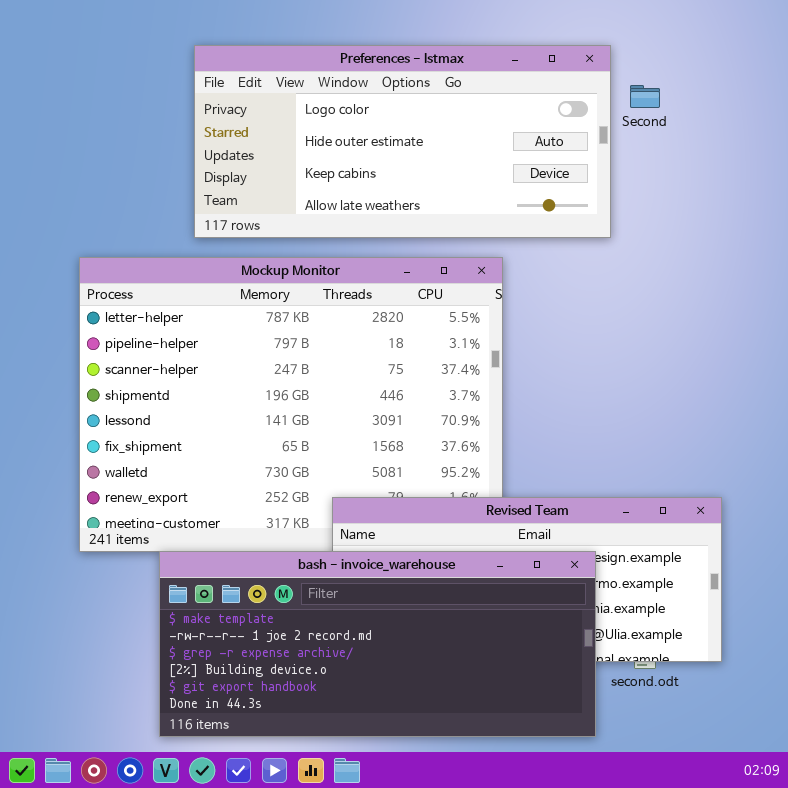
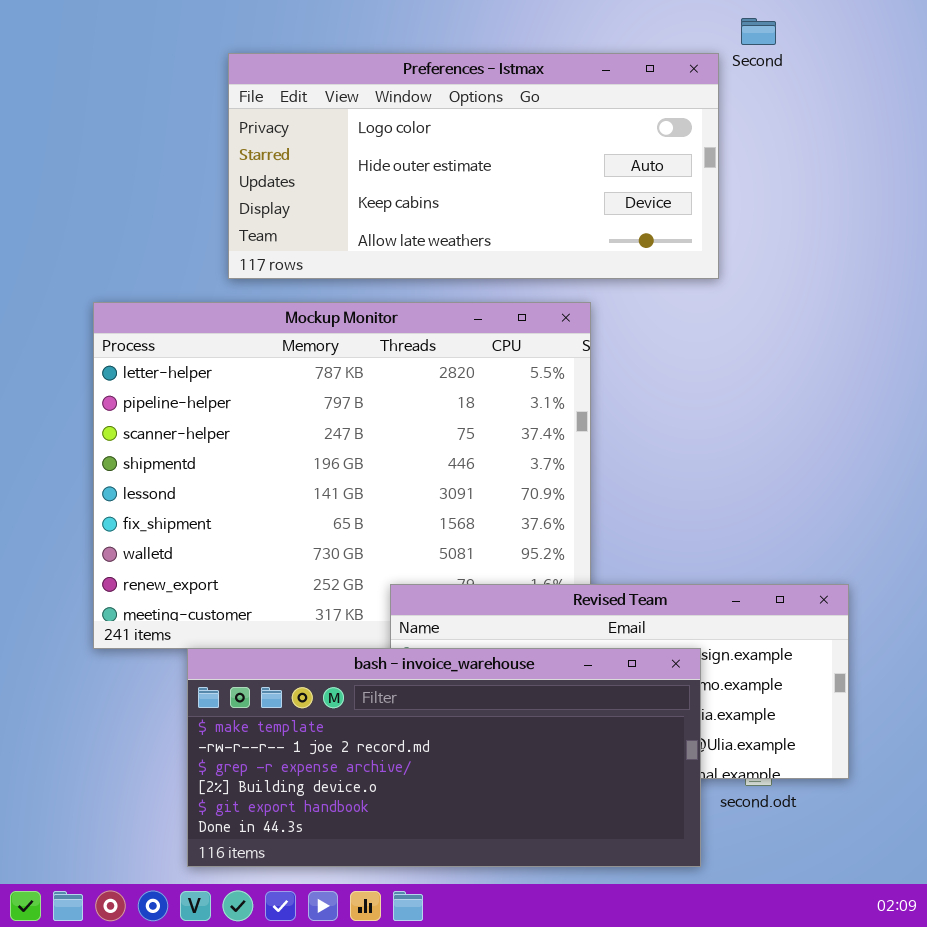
Second: [630,85,660,108] -> [741,18,776,45], moved

